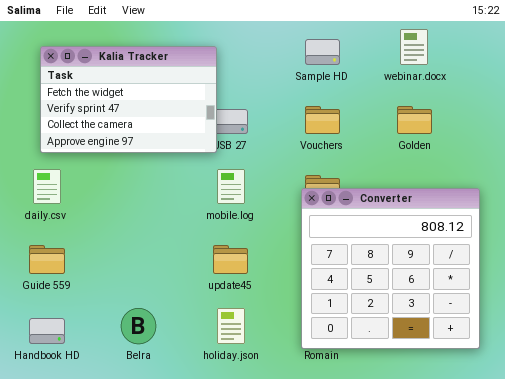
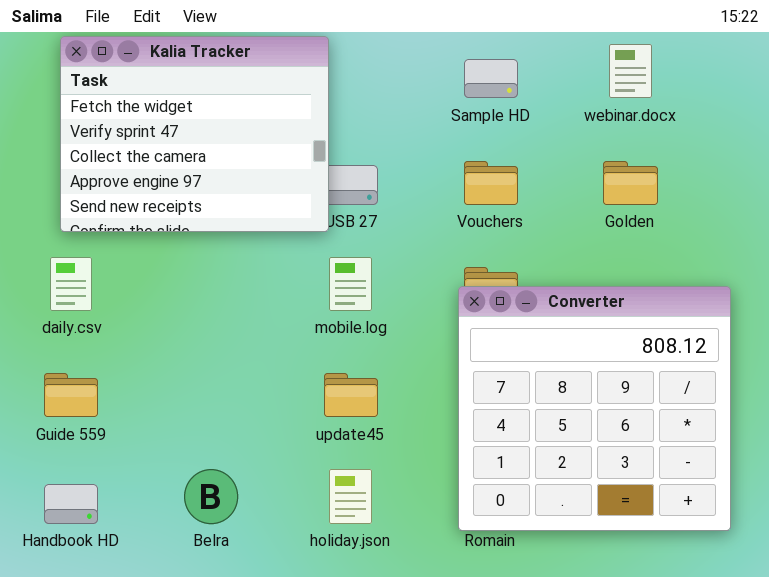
Kalia Tracker: [40,46,217,153] -> [60,36,329,232], resized

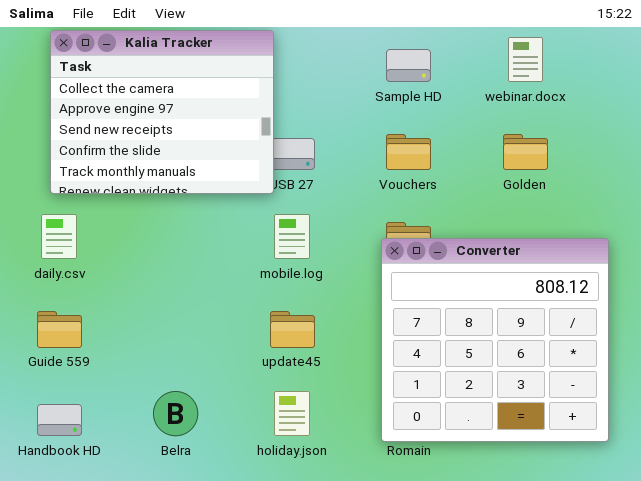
Kalia Tracker: [60,36,329,232] -> [50,30,274,194], scrolled down 2 rows

